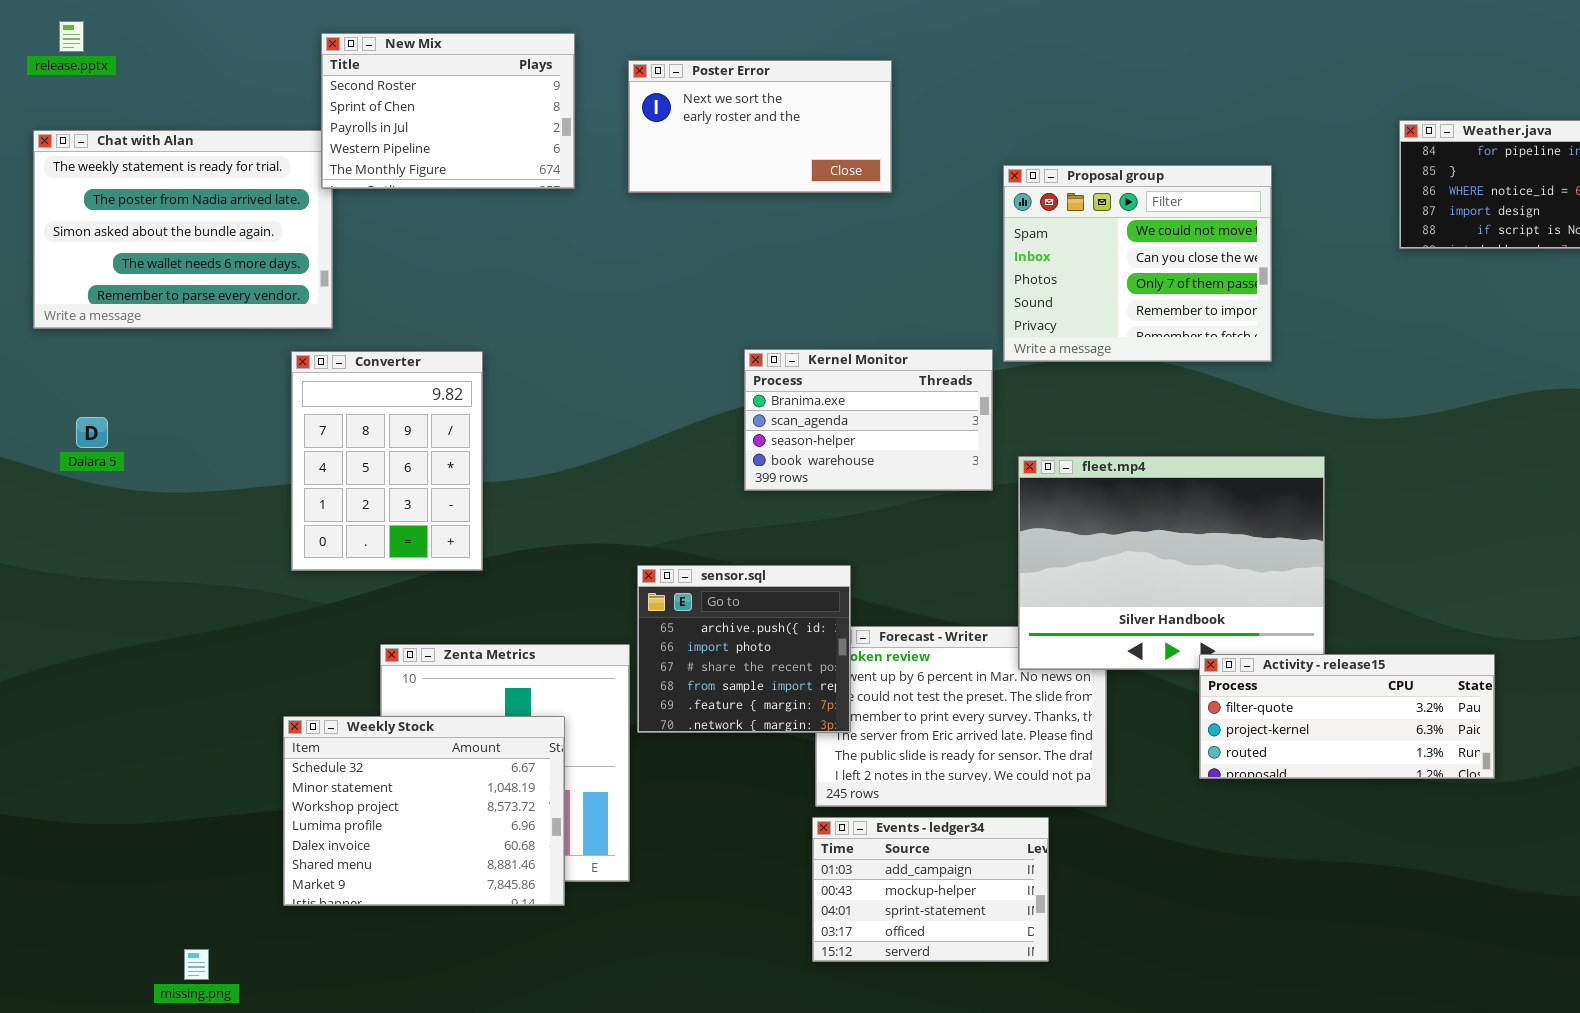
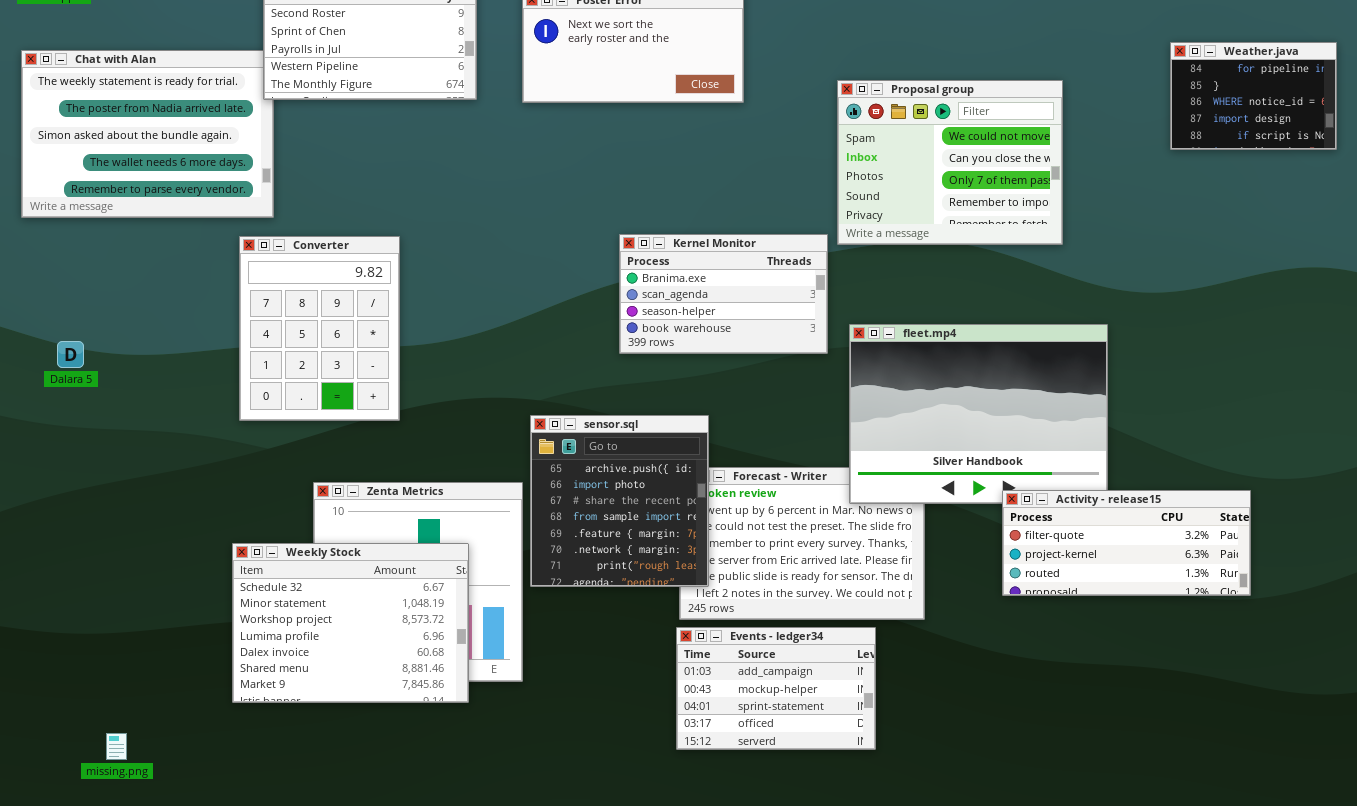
Dalara 5: [76,417,108,448] -> [57,341,84,368], moved
sensor.sql: [637,565,851,733] -> [530,415,709,587], resized
missing.png: [184,949,209,980] -> [106,733,127,760], moved

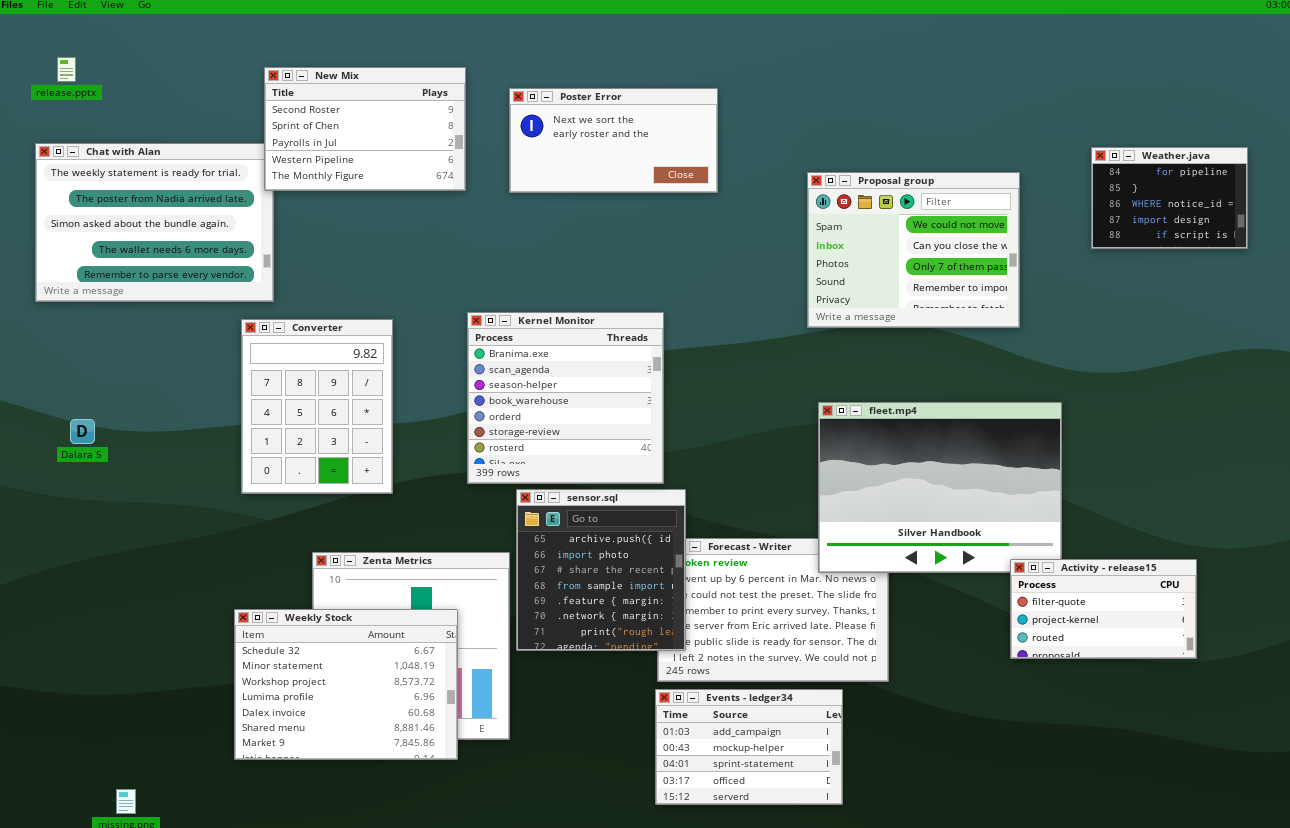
Weather.java: [1170,42,1337,150] -> [1091,147,1248,249], moved
Kernel Monitor: [619,234,828,354] -> [467,312,664,484], moved, resized
Activity - release15: [1002,490,1251,596] -> [1010,559,1197,659], resized

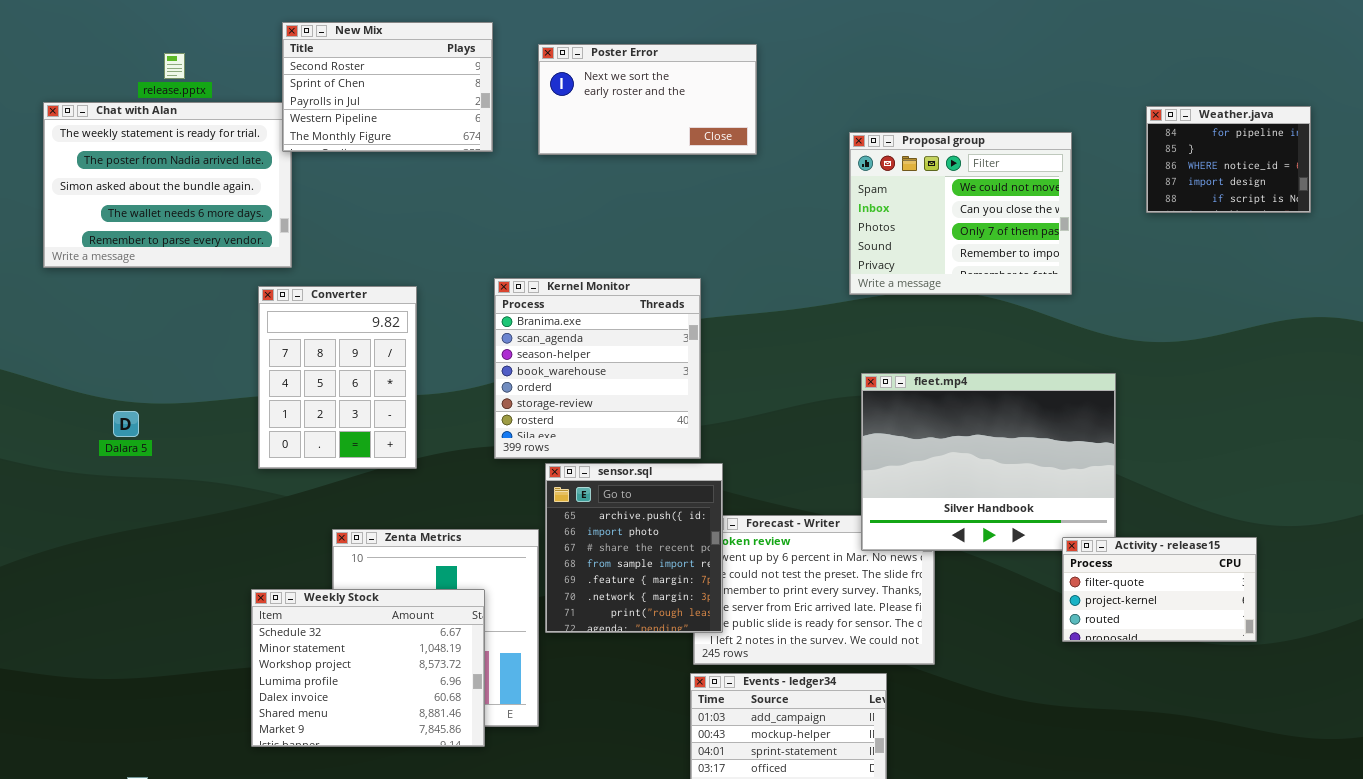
release.pptx: [57,57,76,82] -> [164,53,185,79], moved
Dalara 5: [70,419,95,444] -> [113,411,139,437], moved

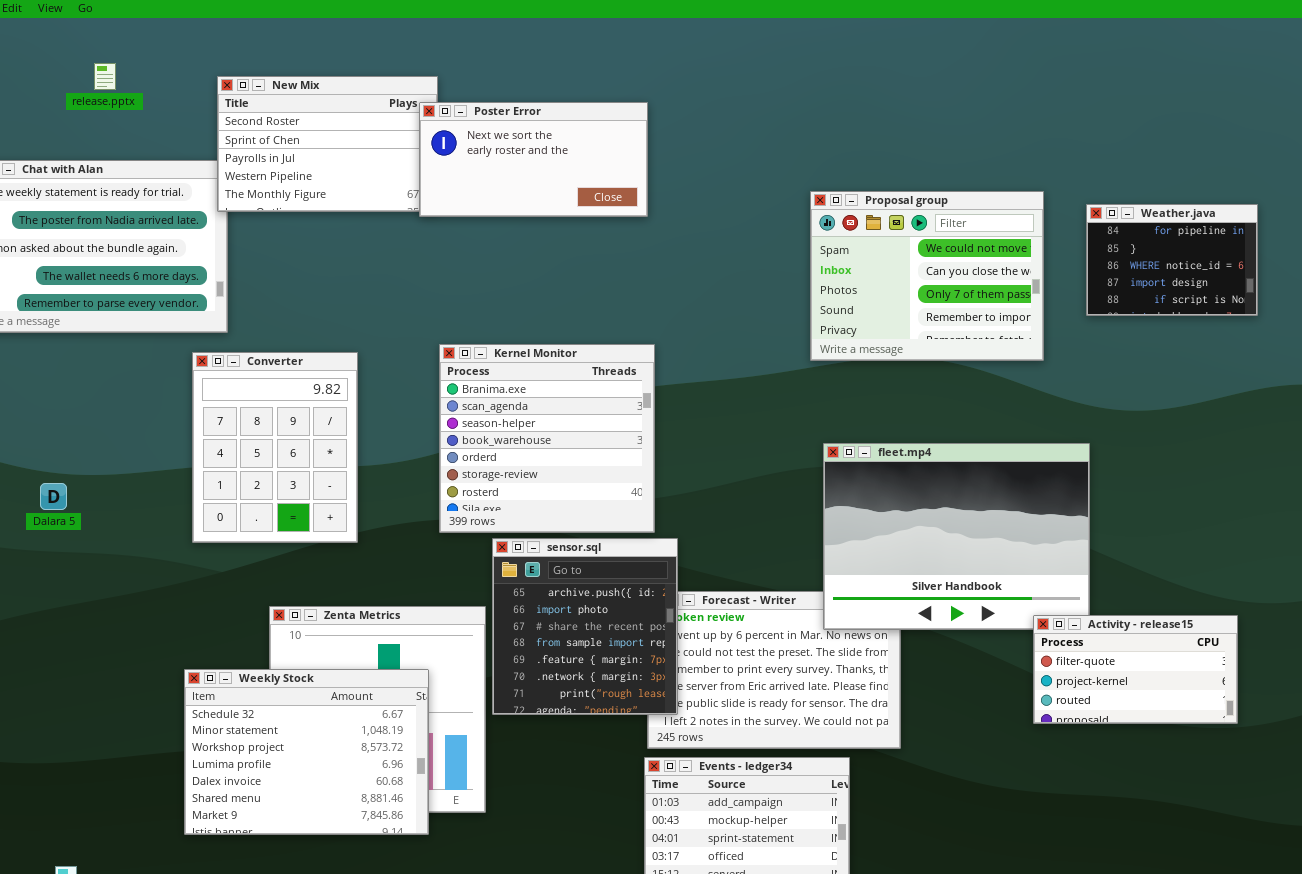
Poster Error: [538,44,757,155] -> [419,102,648,217], moved
release.pptx: [164,53,185,79] -> [94,63,116,90], moved
Weather.java: [1146,106,1311,213] -> [1086,204,1258,316], moved

